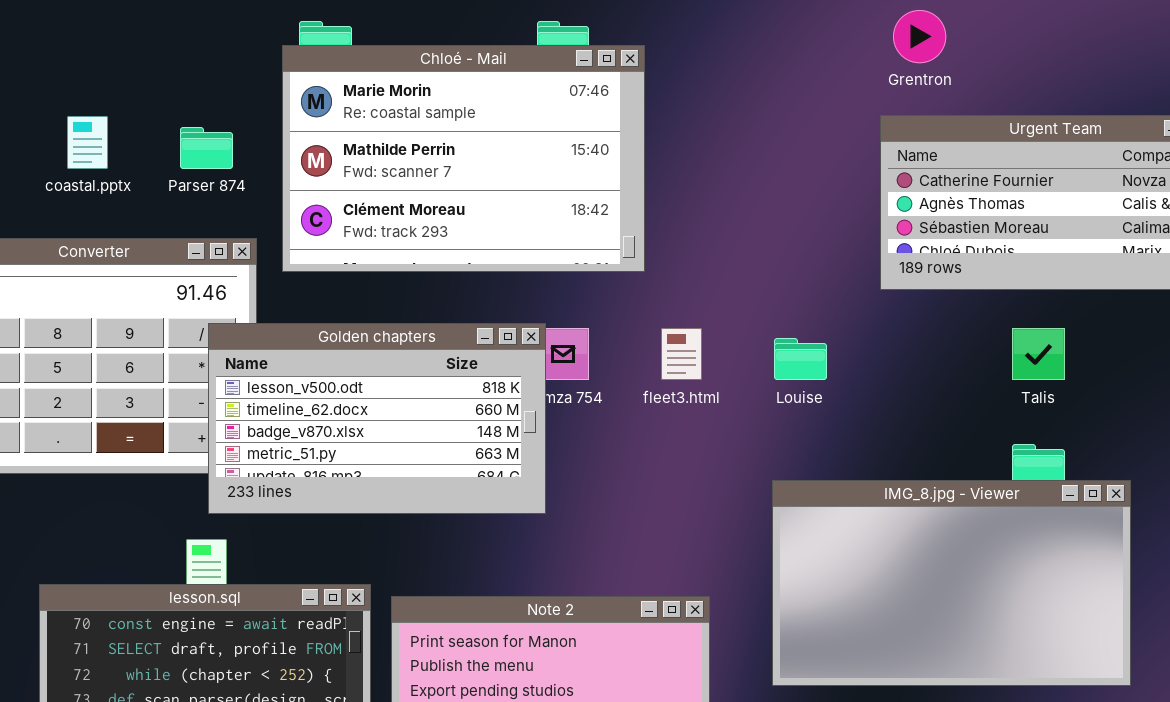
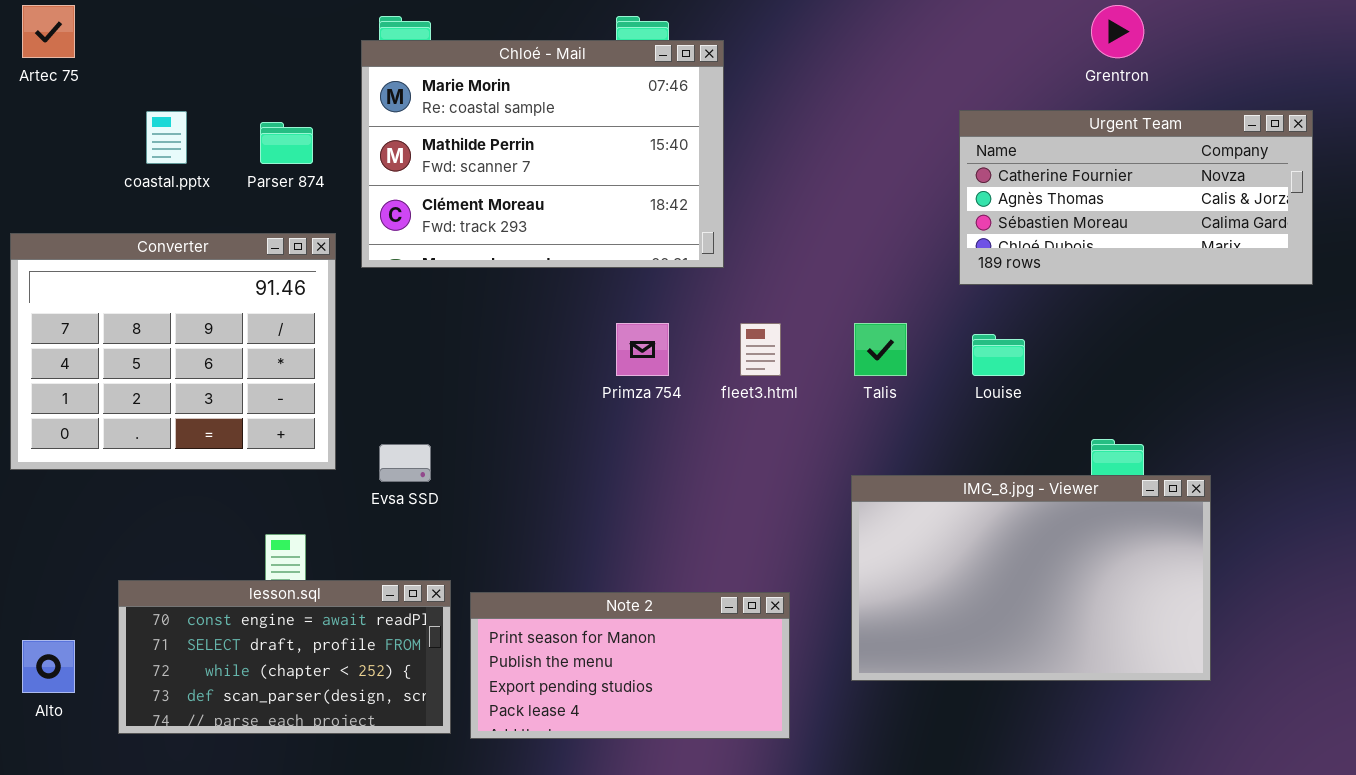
Grentron: [893,10,946,63] -> [1091,5,1144,58], moved
Golden chapters: [208,323,546,514] -> none, closed
Talis: [1012,328,1065,380] -> [854,323,907,376], moved
Louise: [774,338,827,380] -> [972,334,1025,376], moved

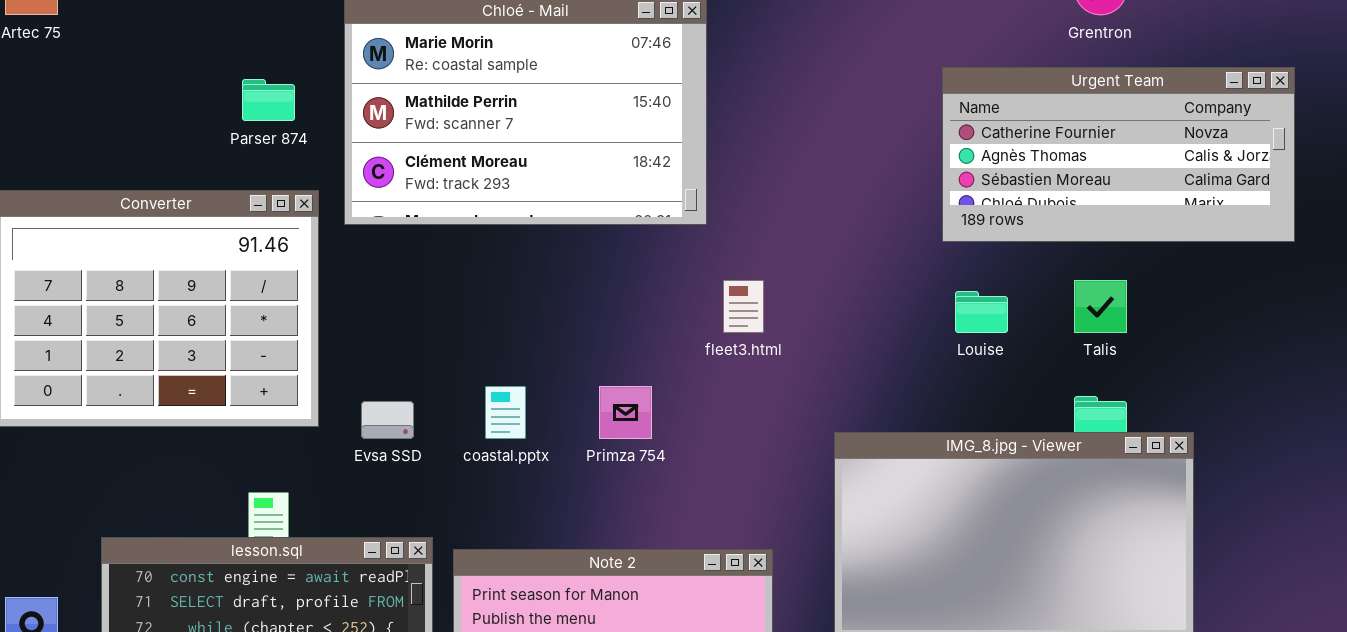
coastal.pptx: [146,111,187,164] -> [485,386,526,439], moved
Primza 754: [616,323,669,376] -> [599,386,652,439], moved
Talis: [854,323,907,376] -> [1074,280,1127,333], moved

